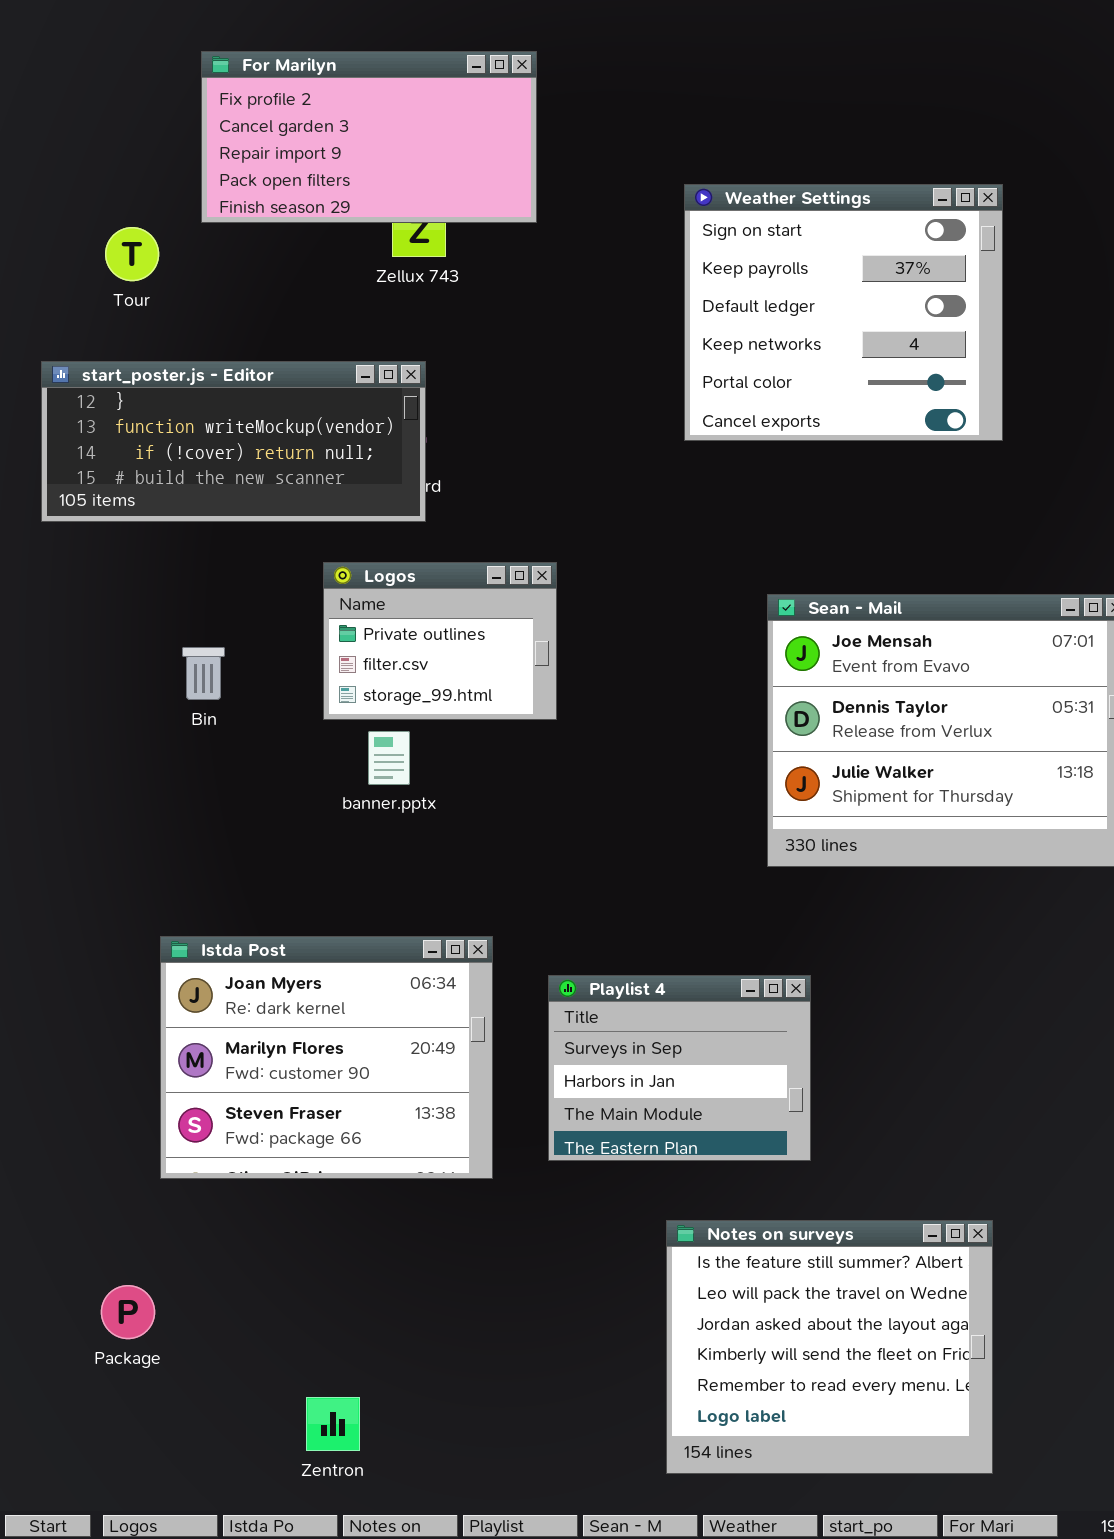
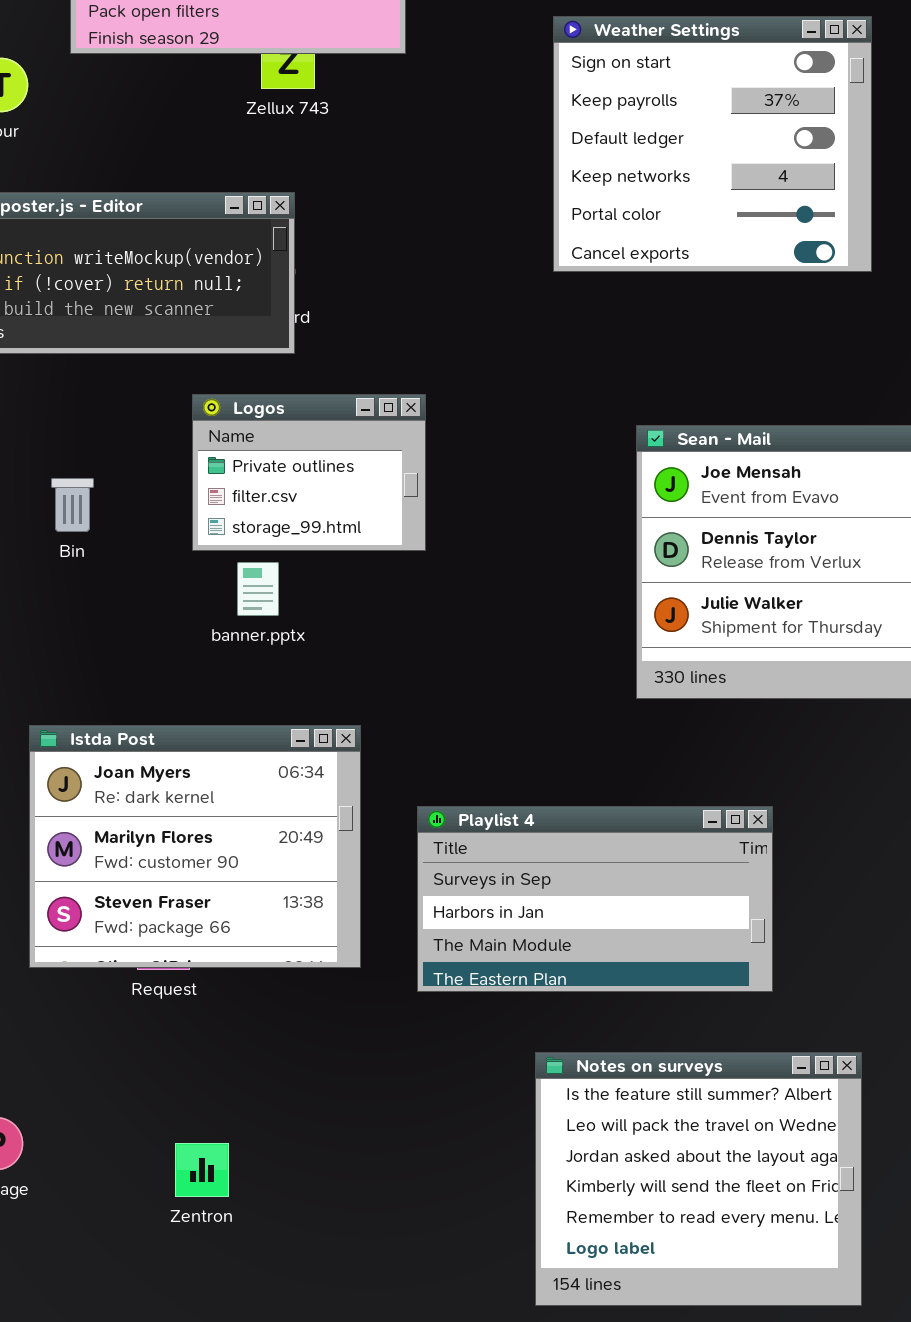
Istda Post: [160,936,493,1179] -> [29,725,361,968], moved
Playlist 4: [548,975,811,1161] -> [417,806,773,992], resized
Zentron: [306,1397,360,1451] -> [175,1143,229,1197], moved

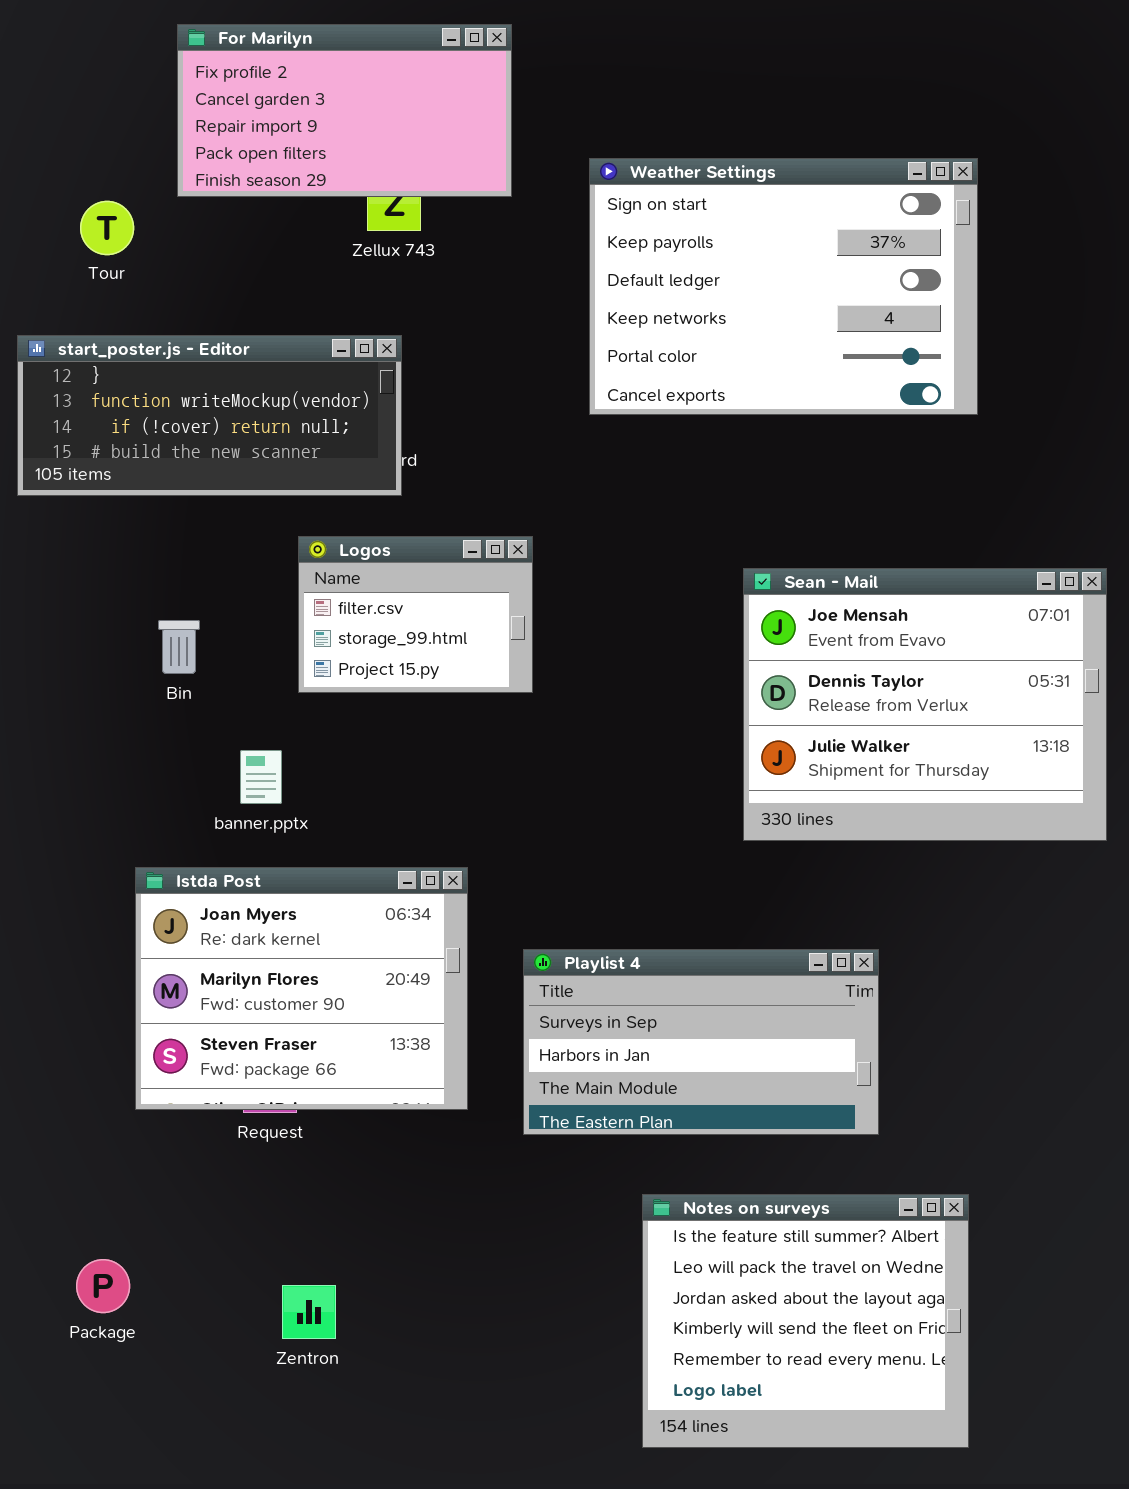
Weather Settings: [553,16,872,272] -> [589,158,978,415], resized
Logos: [192,394,426,551] -> [298,536,533,693], scrolled down 1 row
banner.pptx: [237,562,279,616] -> [240,750,282,804], moved

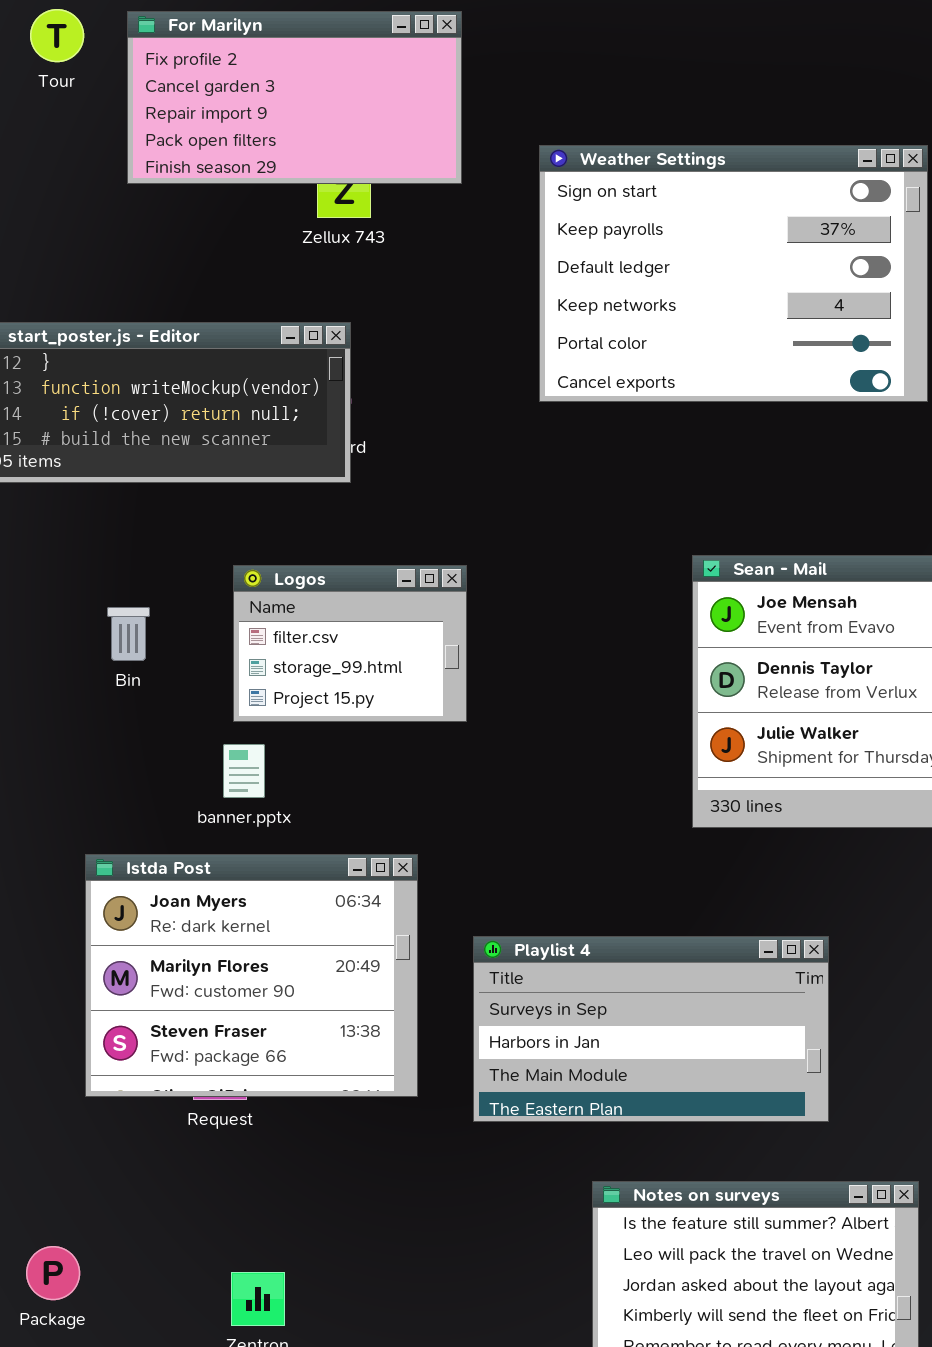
Tour: [80,201,134,255] -> [30,9,84,62], moved
Logos: [298,536,533,693] -> [233,565,467,722], moved
banner.pptx: [240,750,282,804] -> [223,744,265,798], moved

